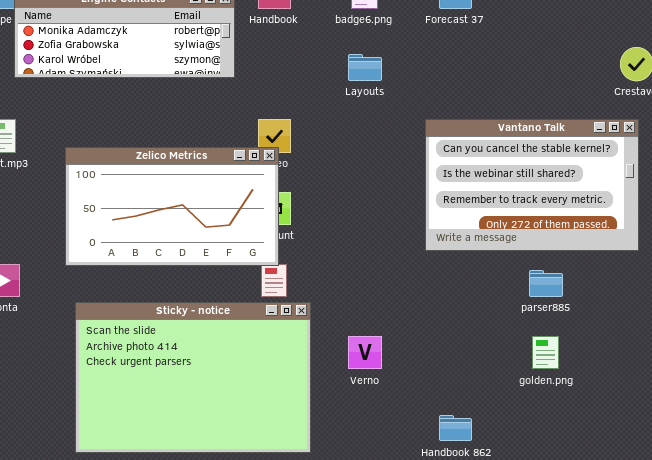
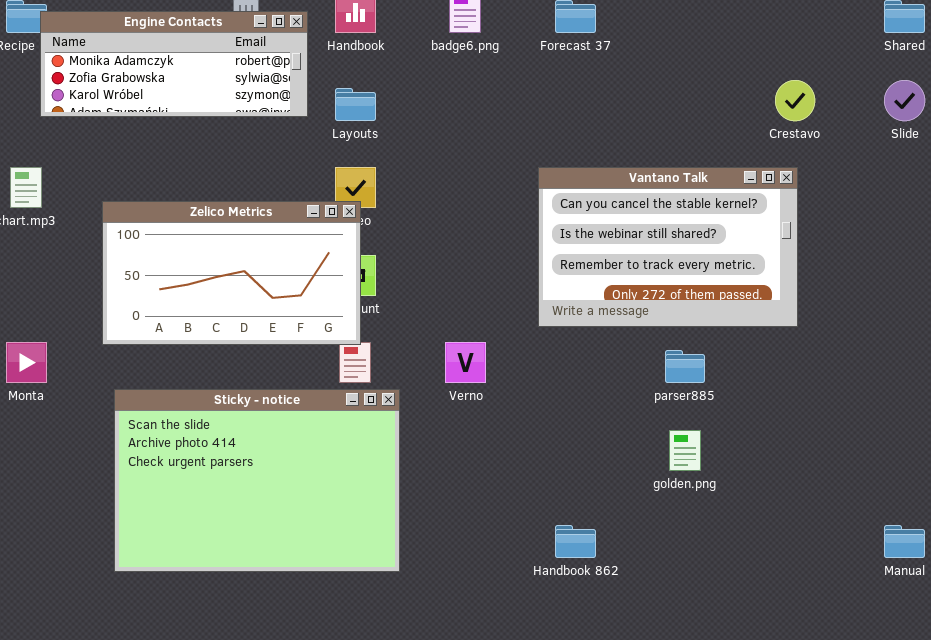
Layouts: [348,54,382,81] -> [335,88,376,121], moved
Verno: [348,336,382,369] -> [445,342,486,383], moved

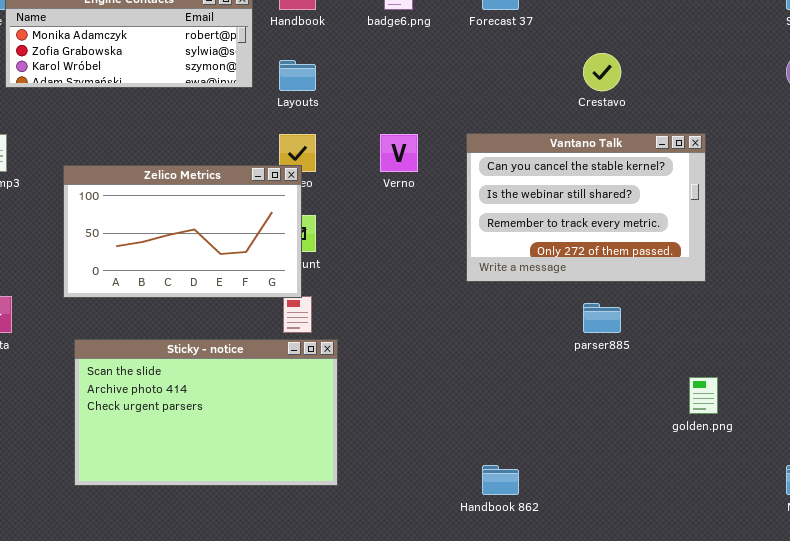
Crestavo: [775,80,815,121] -> [583,53,621,91], moved
Verno: [445,342,486,383] -> [380,134,418,172], moved
Sticky - notice: [114,389,400,572] -> [74,339,338,486], resized
golden.png: [669,430,701,471] -> [689,377,718,414], moved

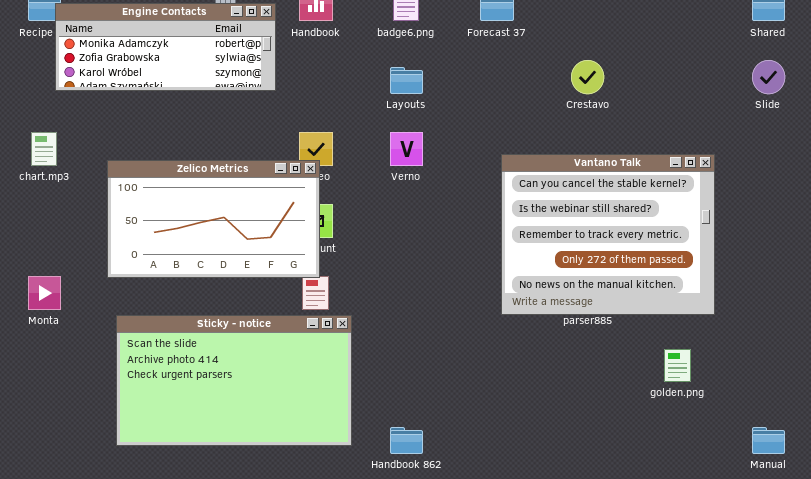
Layouts: [279,60,316,91] -> [390,67,423,94], moved
Vantano Talk: [466,133,706,282] -> [501,154,715,315], moved, resized
Handbook 862: [482,465,519,495] -> [390,427,423,454], moved

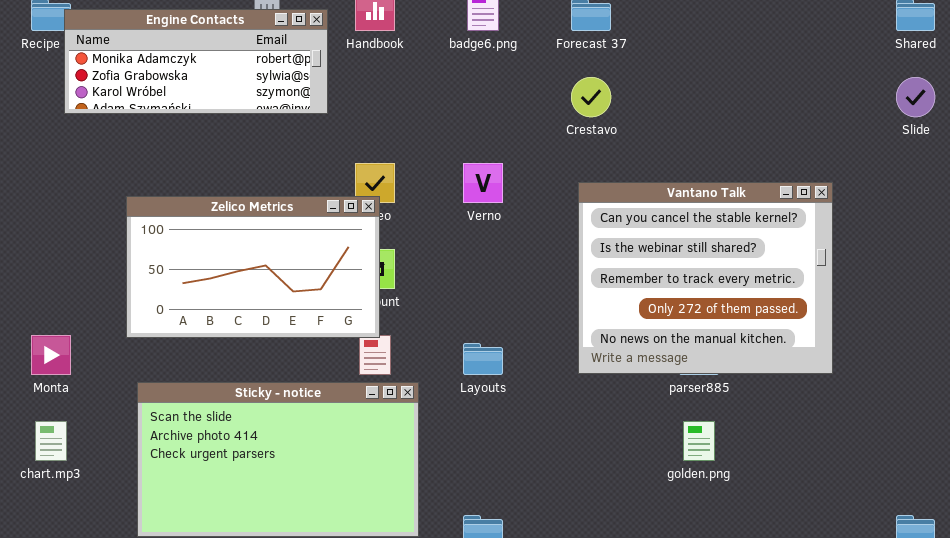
Crestavo: [571,60,604,94] -> [571,77,611,117], moved
Layouts: [390,67,423,94] -> [463,343,503,375], moved
chart.mp3: [31,132,57,166] -> [35,421,67,461], moved
Vantano Talk: [501,154,715,315] -> [578,182,833,374], moved
golden.png: [664,349,691,382] -> [683,421,715,461], moved

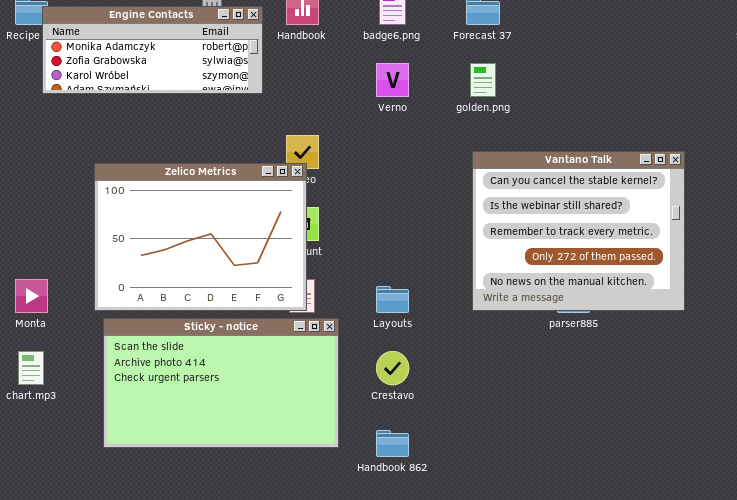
Crestavo: [571,77,611,117] -> [376,351,409,385], moved
Verno: [463,163,503,203] -> [376,63,409,97], moved
Zelico Metrics: [126,196,380,338] -> [94,163,307,311], resized
golden.png: [683,421,715,461] -> [470,63,496,97], moved

